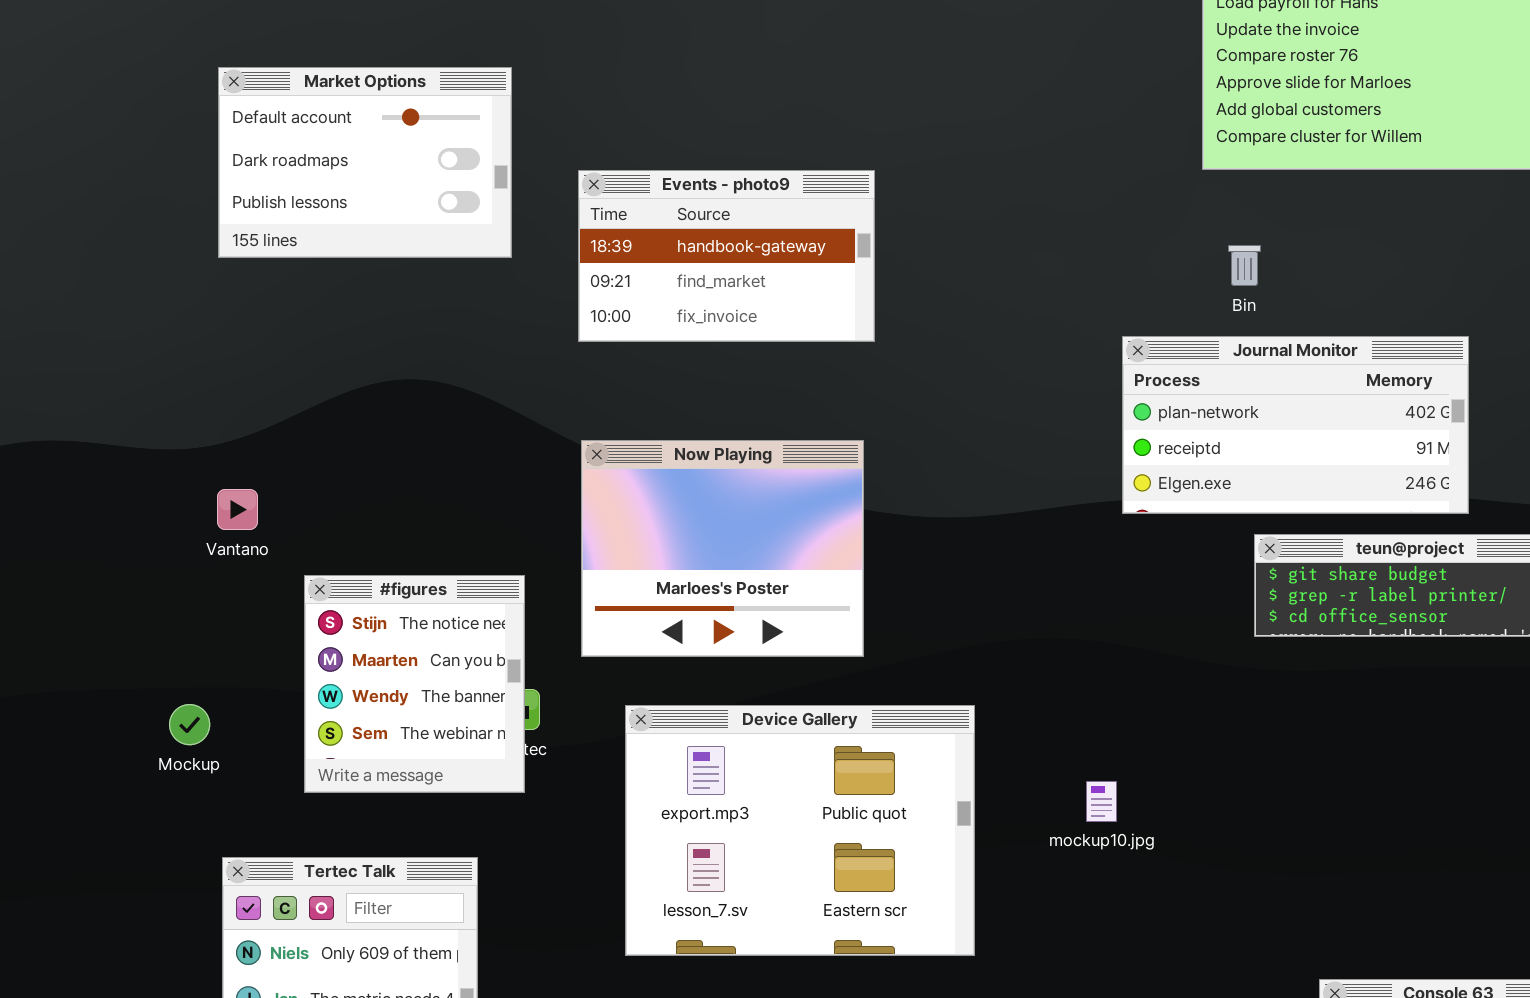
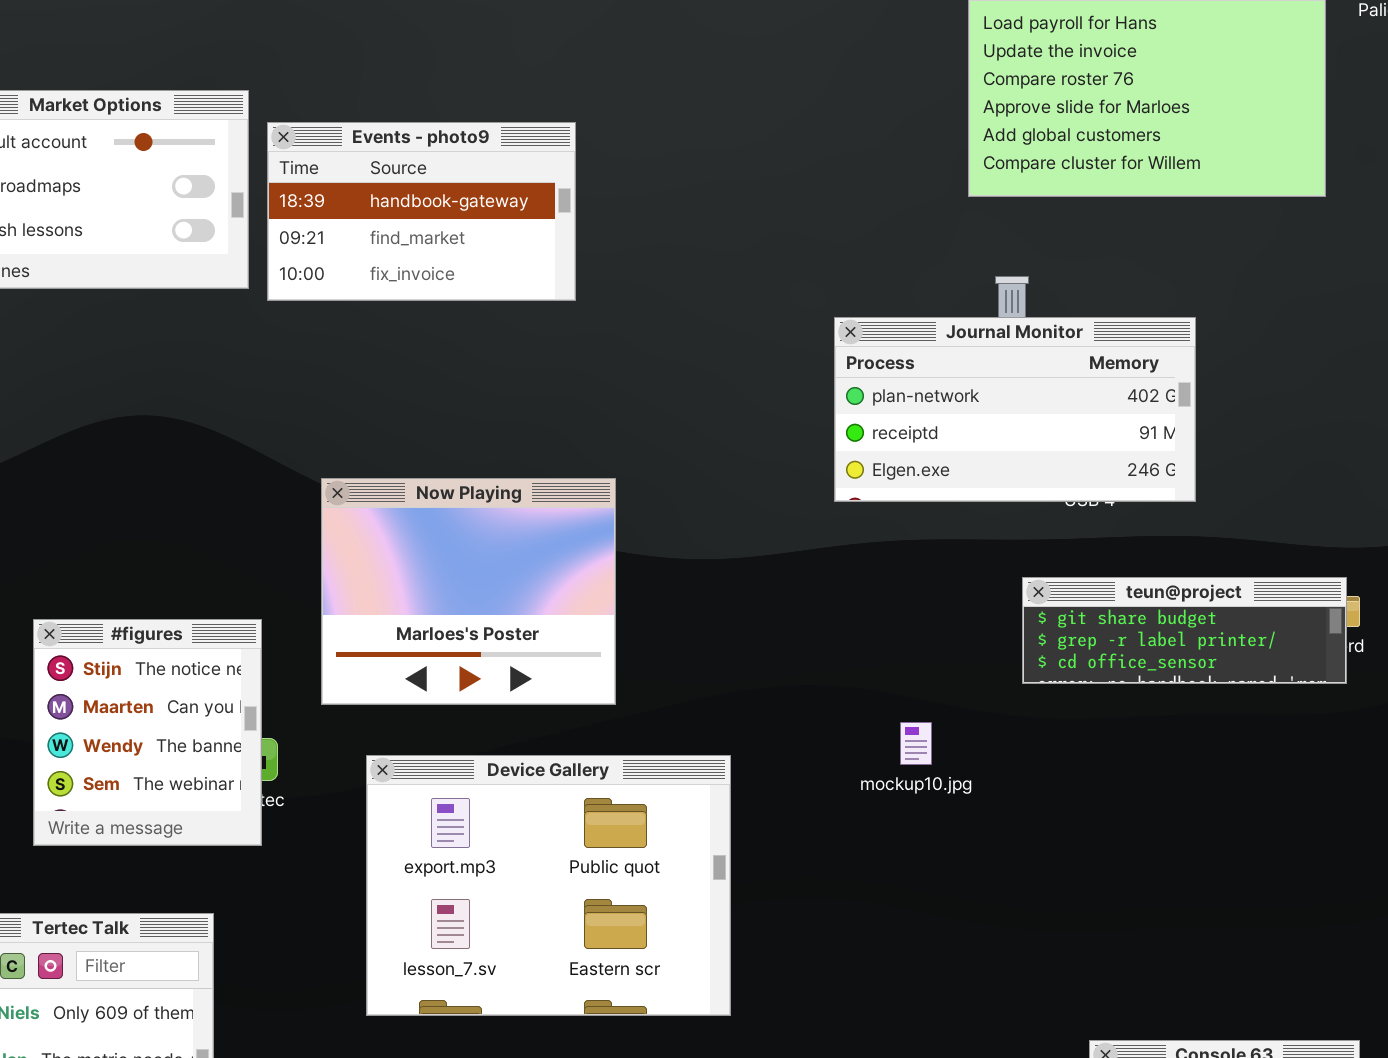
Events - photo9: [578,170,875,342] -> [267,122,576,301], moved
Journal Monitor: [1122,336,1469,514] -> [834,317,1196,502], moved
mockup10.jpg: [1086,781,1117,822] -> [900,722,932,765], moved

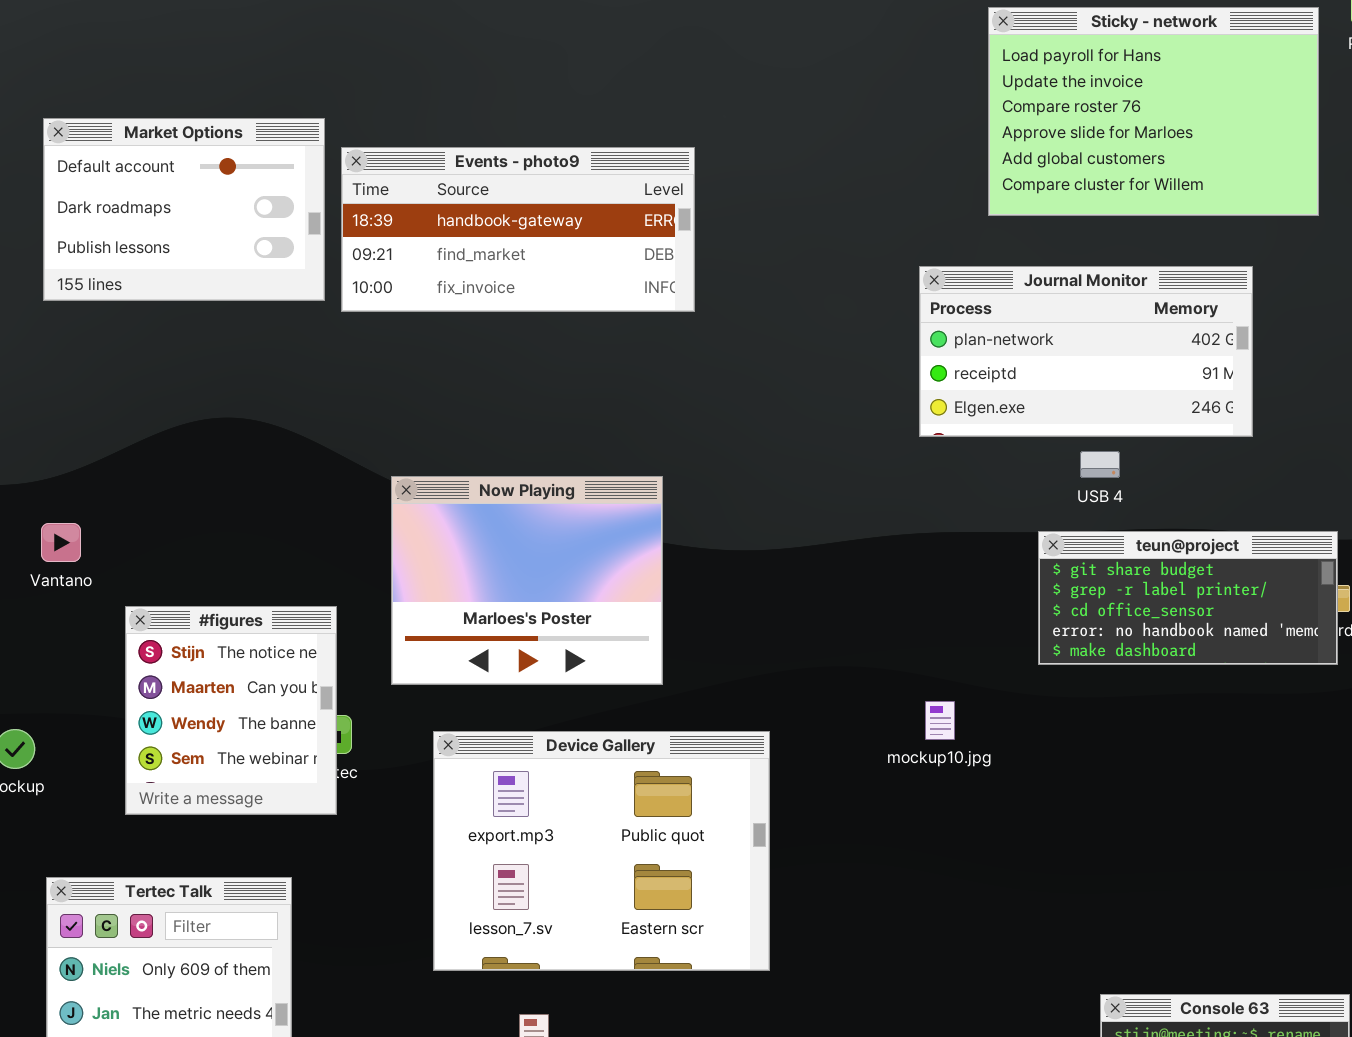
Events - photo9: [267,122,576,301] -> [341,147,695,312], resized
Journal Monitor: [834,317,1196,502] -> [919,266,1253,437], moved
teun@project: [1022,577,1347,684] -> [1038,531,1338,665], resized

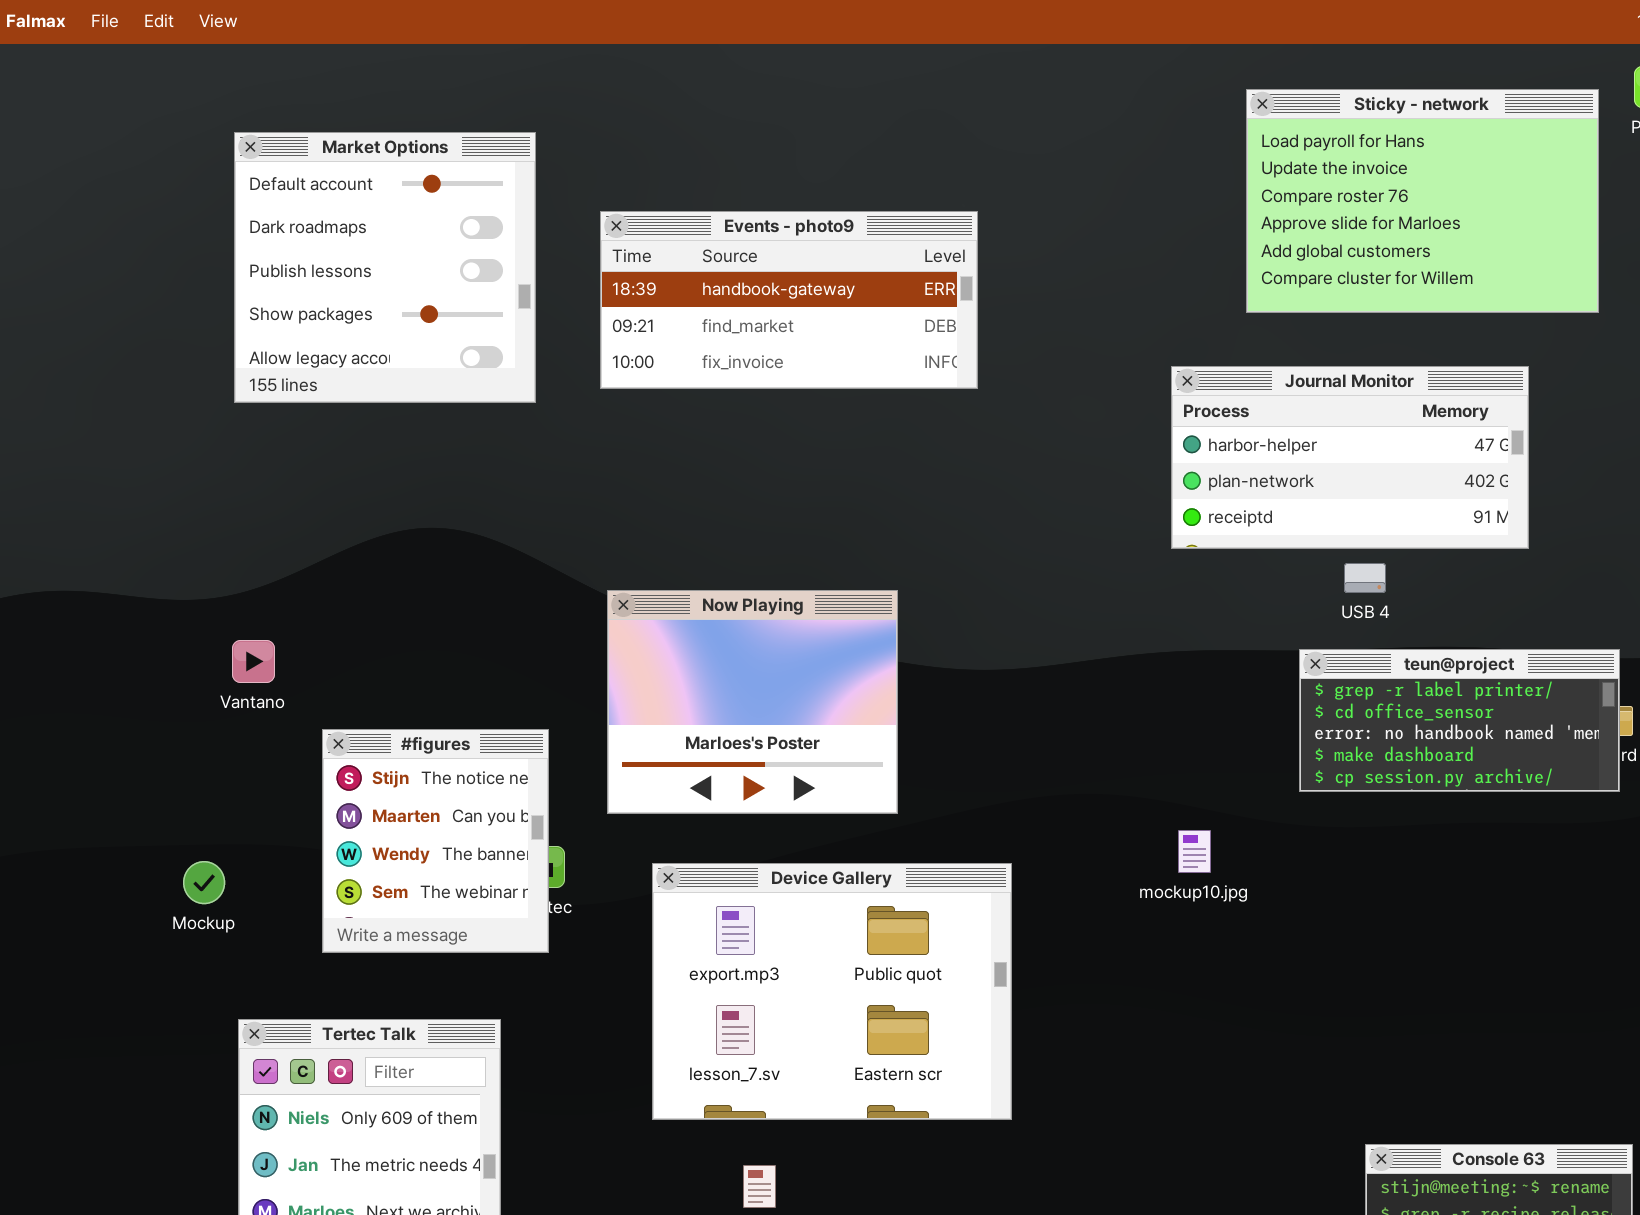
Market Options: [43,118,325,301] -> [234,132,536,403], resized
Events - photo9: [341,147,695,312] -> [600,211,978,389], moved
Journal Monitor: [919,266,1253,437] -> [1171,366,1529,549], scrolled up 1 row
teun@project: [1038,531,1338,665] -> [1299,649,1620,792], scrolled down 1 row

